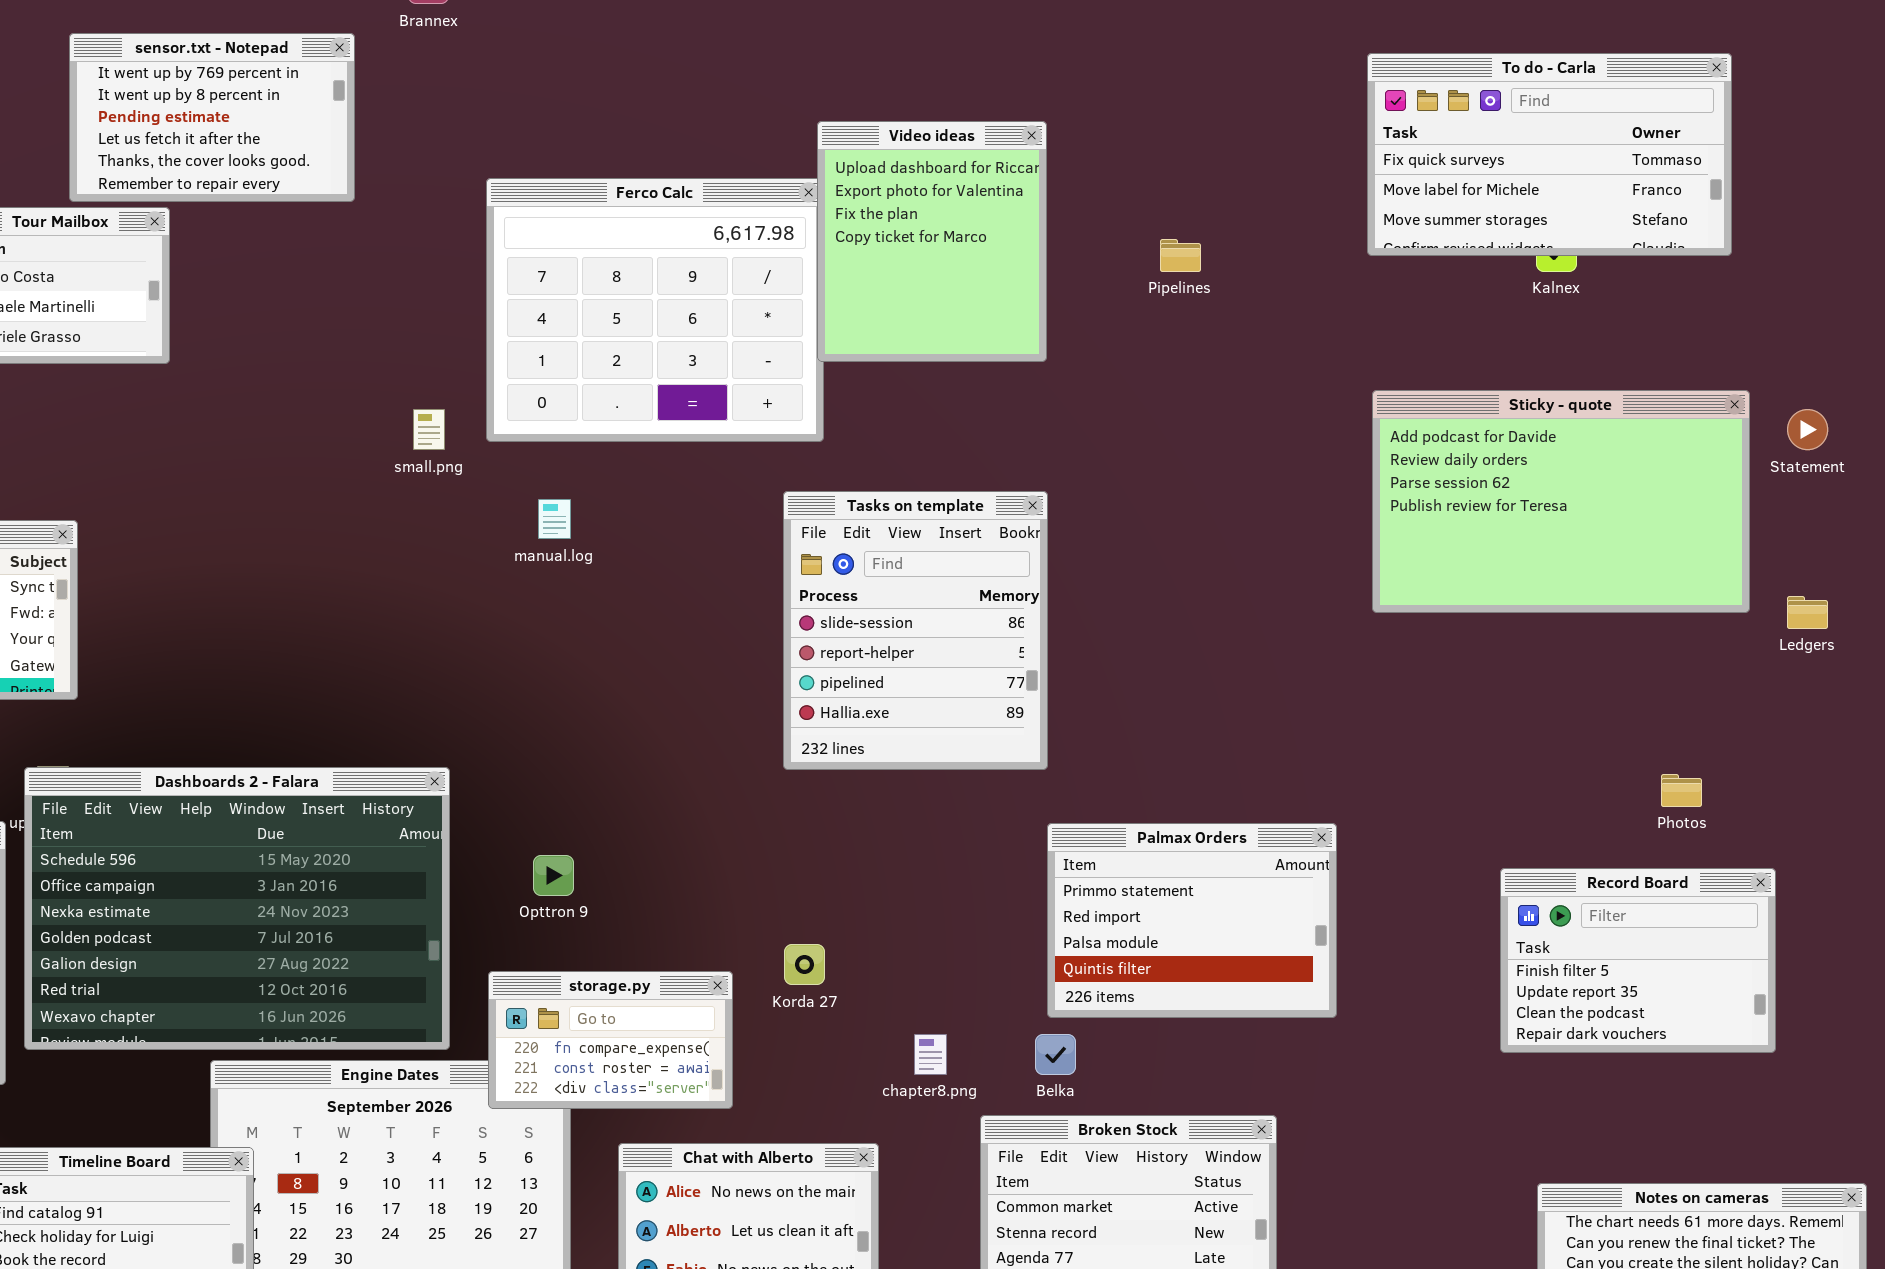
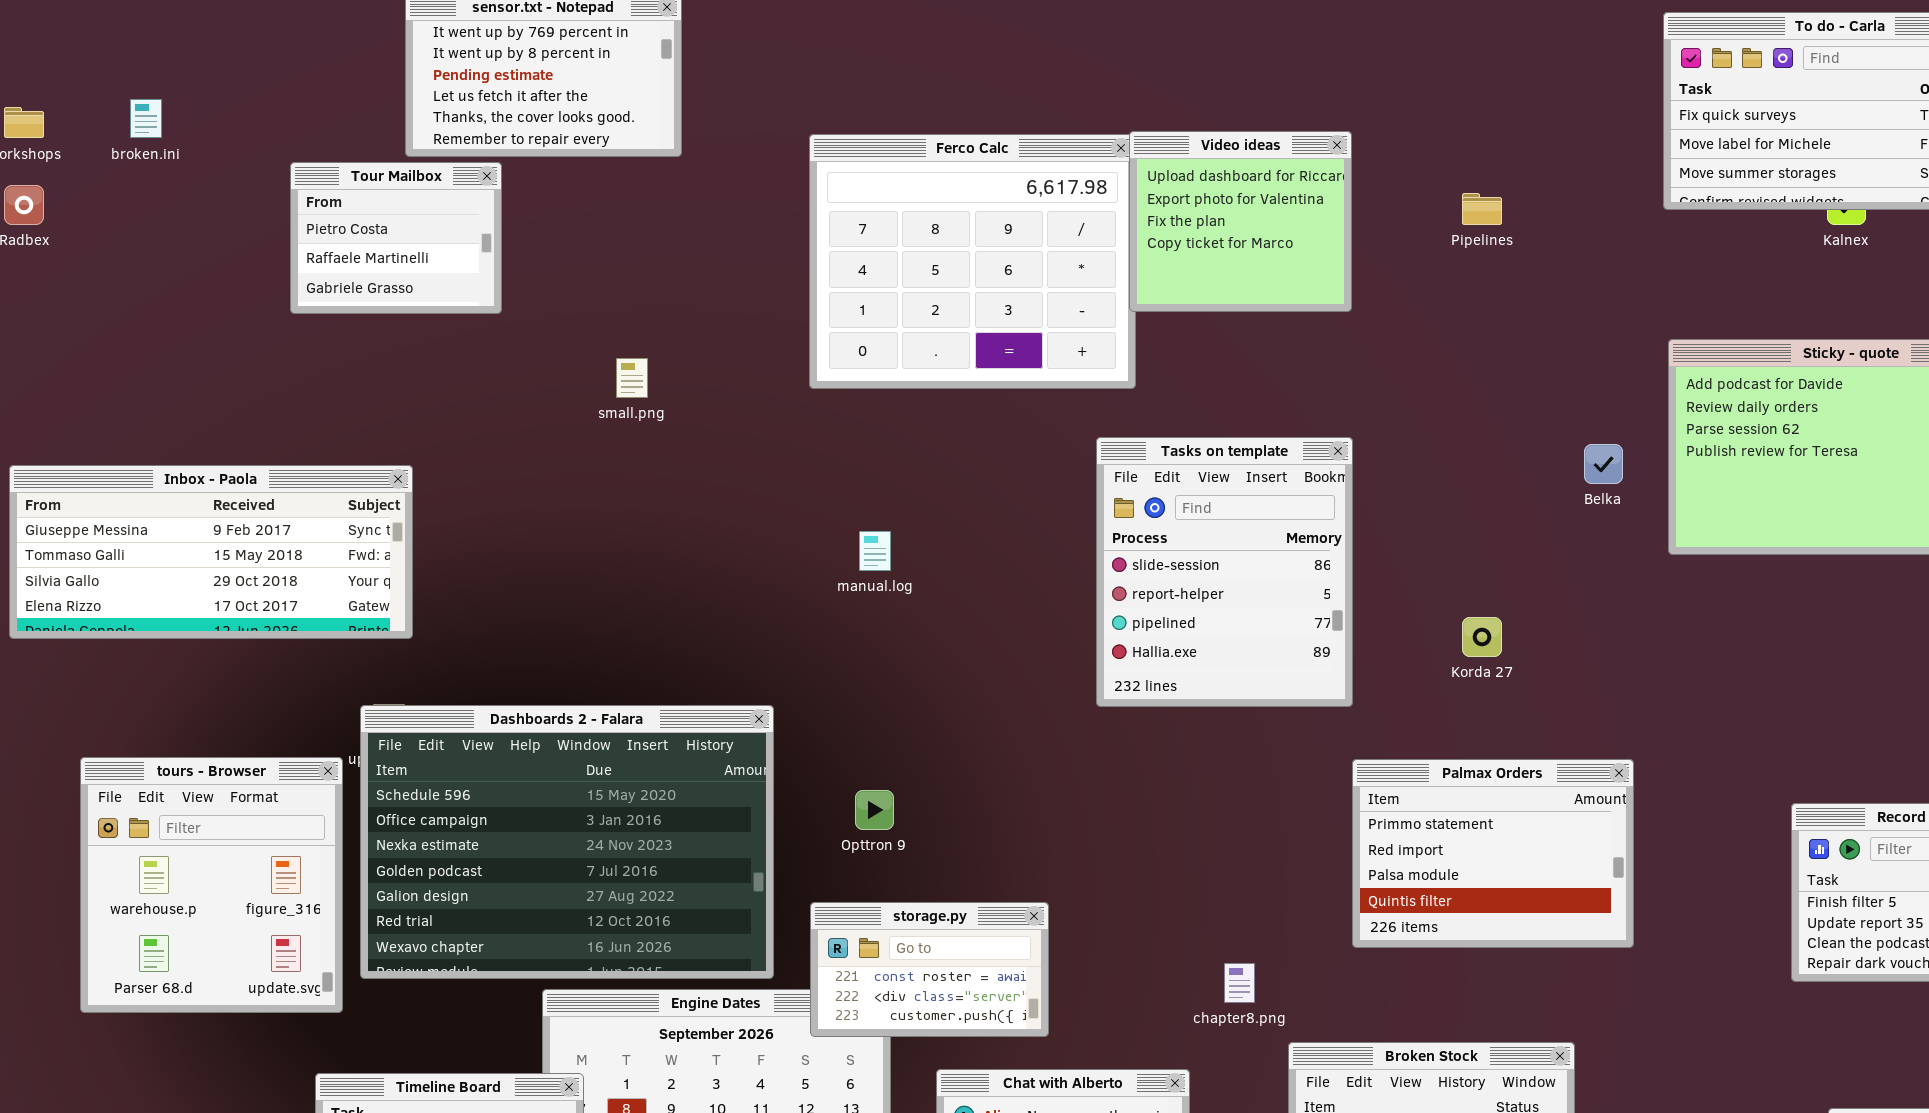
Video ideas: [817,121,1047,362] -> [1129,131,1352,312], resized
small.png: [413,409,445,450] -> [616,358,648,398], moved
manual.log: [538,499,571,539] -> [859,531,891,571], moved
Korda 27: [784,944,825,985] -> [1462,617,1502,657], moved
storage.py: [488,971,733,1109] -> [810,902,1049,1037], scrolled down 1 row
Belka: [1035,1034,1076,1075] -> [1584,444,1623,484], moved

